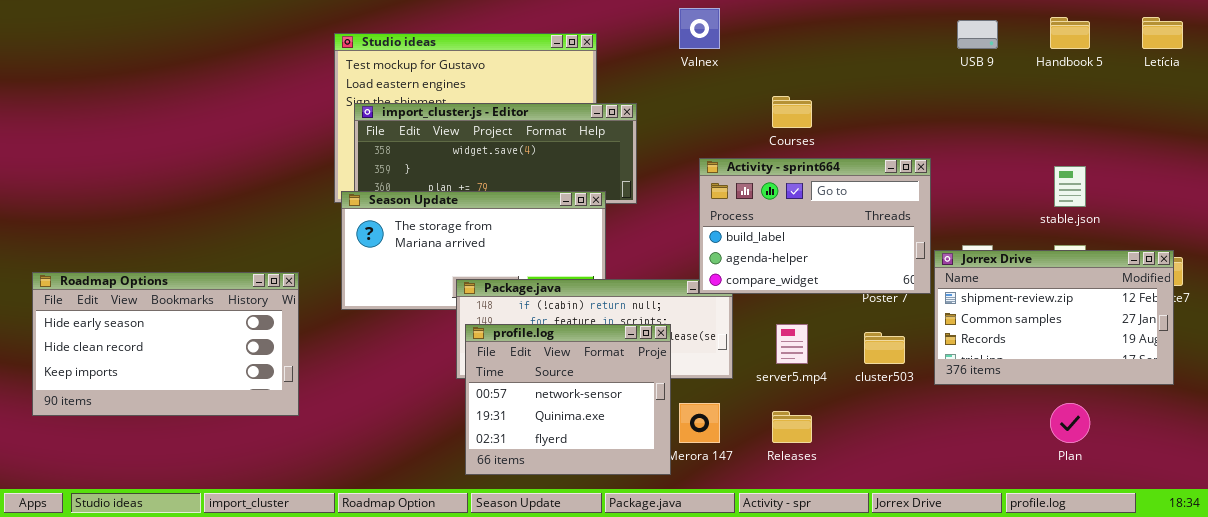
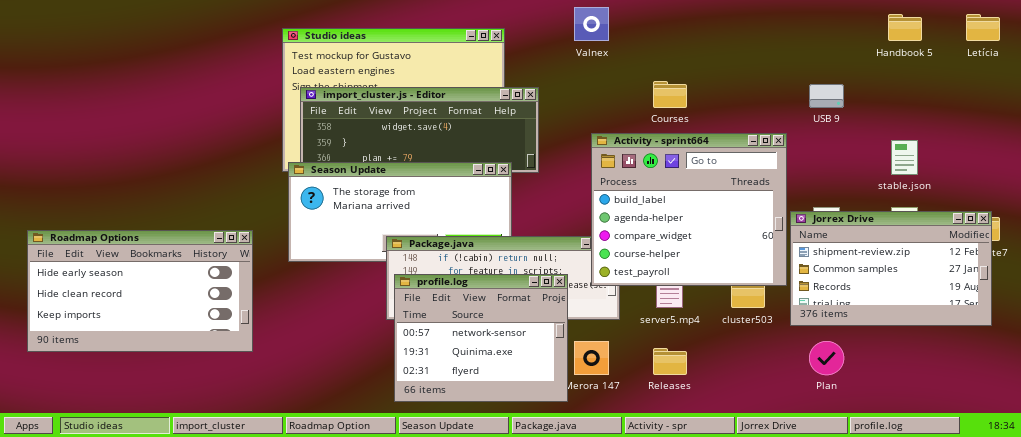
USB 9: [957,20,998,49] -> [809,84,844,108], moved
Activity - sprint664: [699,158,931,294] -> [591,133,787,286], resized
Plan: [1050,403,1090,443] -> [809,341,844,375], moved

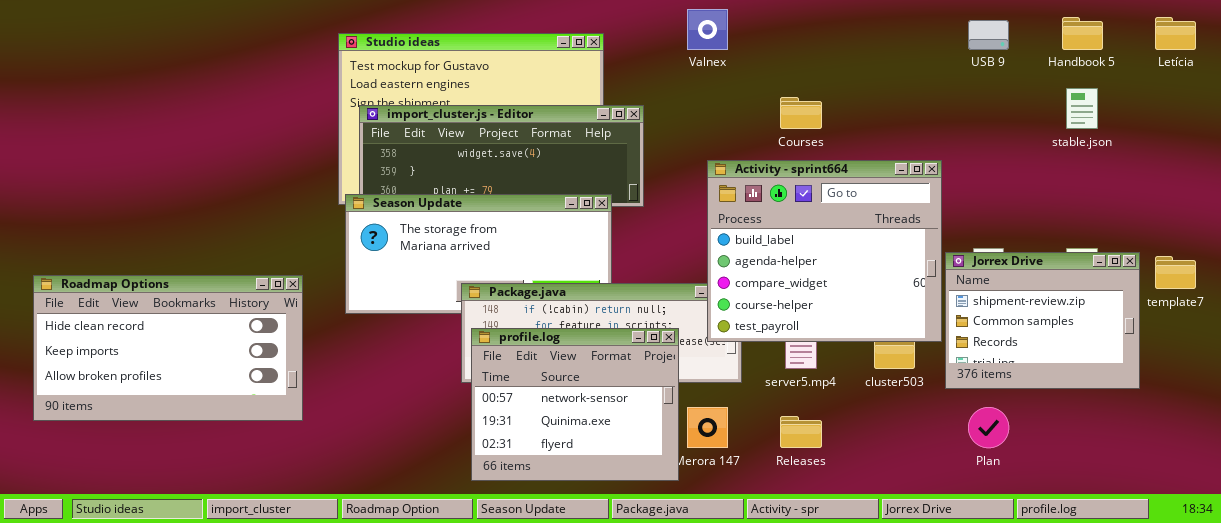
USB 9: [809,84,844,108] -> [968,20,1009,50], moved
stable.json: [891,140,918,175] -> [1066,88,1098,129], moved
Jorrex Drive: [790,211,992,326] -> [945,252,1140,389], resized
Roadmap Options: [27,230,253,352] -> [33,275,303,421], scrolled down 1 row

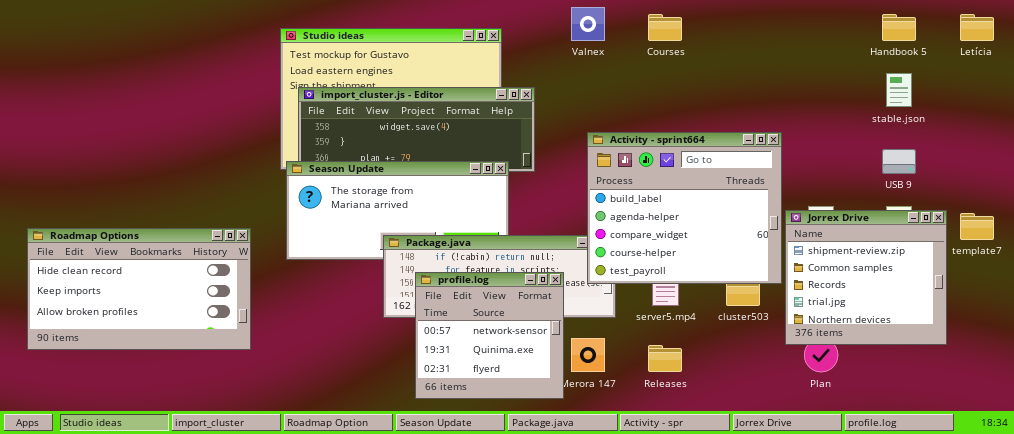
USB 9: [968,20,1009,50] -> [882,149,916,174], moved
Courses: [780,97,822,129] -> [648,14,682,41], moved
Jorrex Drive: [945,252,1140,389] -> [785,210,947,345], resized
profile.log: [471,328,679,481] -> [415,272,564,399], resized

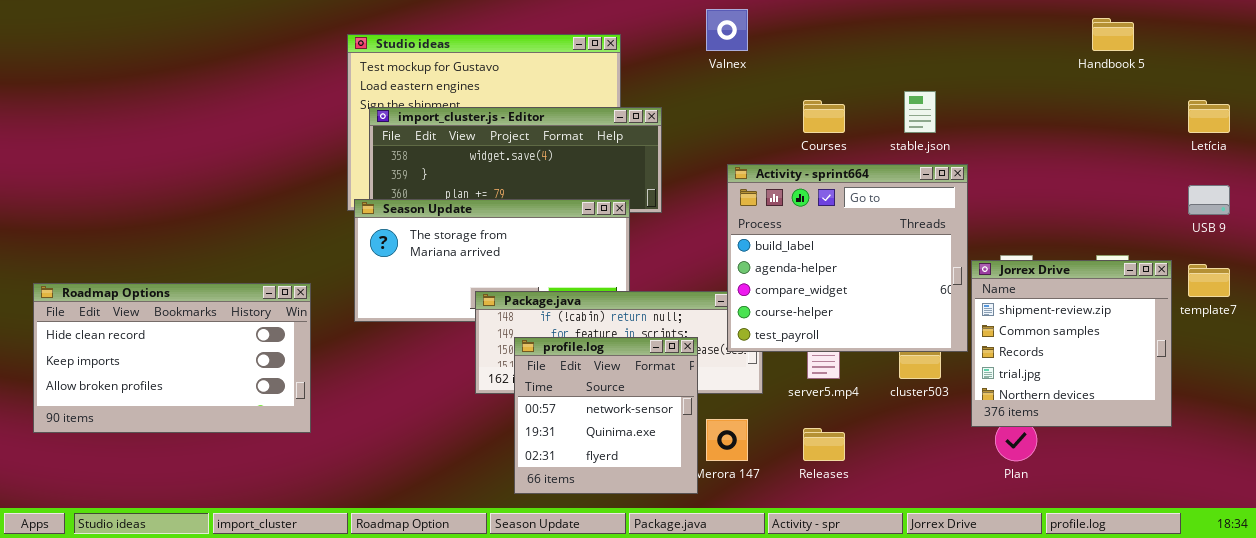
Courses: [648,14,682,41] -> [803,100,845,133], moved
Letícia: [960,14,994,41] -> [1188,100,1230,133], moved
stable.json: [886,73,912,107] -> [904,91,936,133], moved
USB 9: [882,149,916,174] -> [1188,185,1230,215], moved

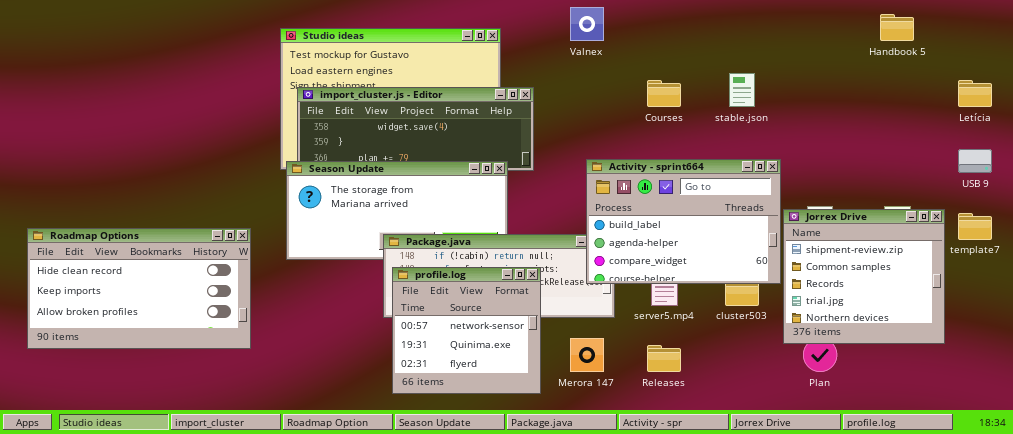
Activity - sprint664: [727,164,968,352] -> [586,159,781,284], resized
profile.log: [514,337,698,494] -> [392,267,541,394], moved

